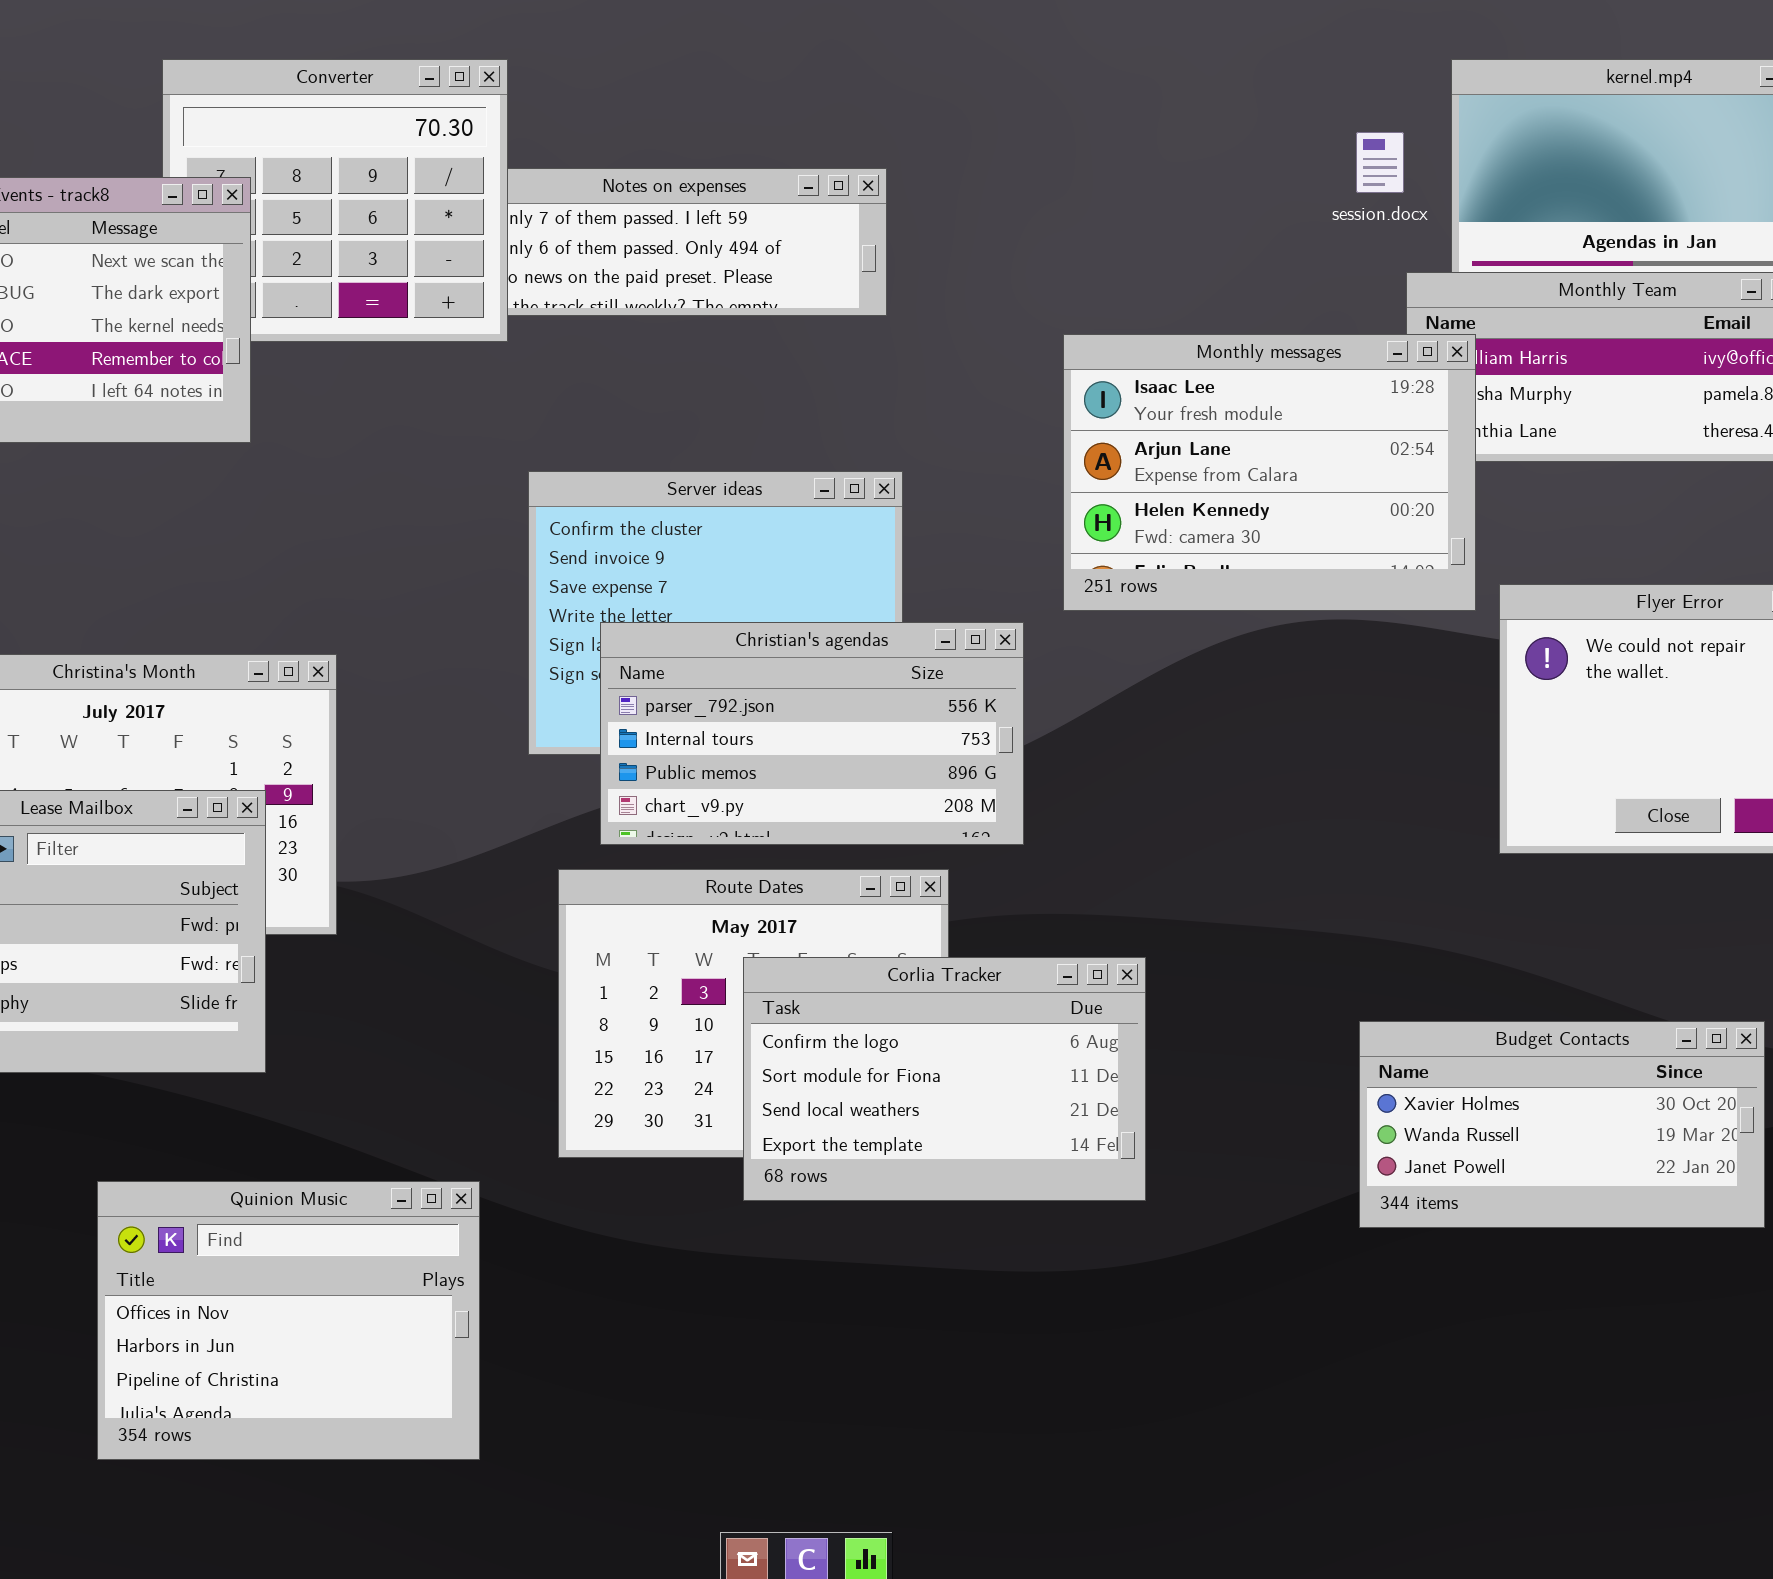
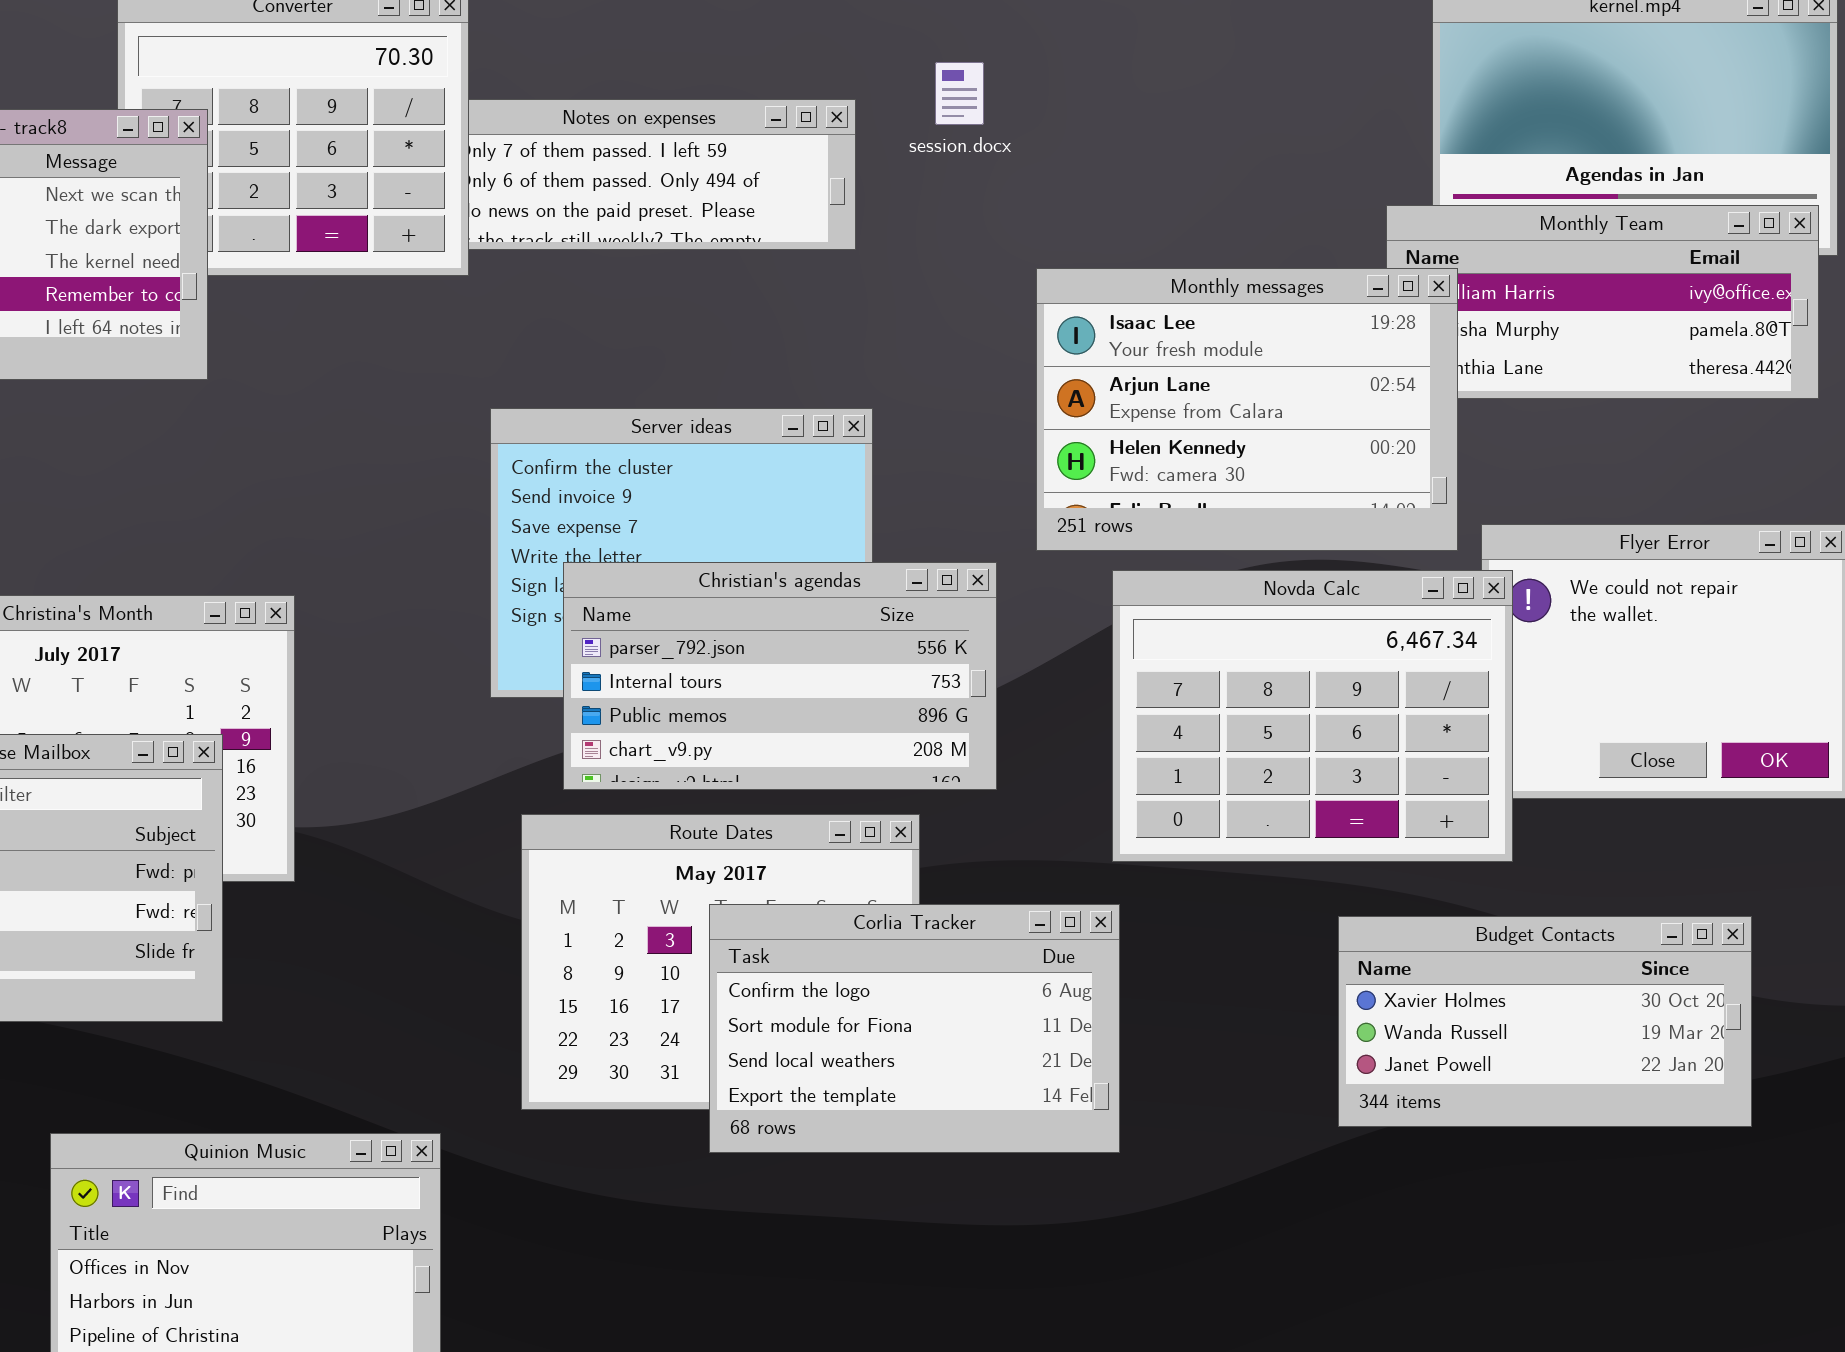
session.docx: [1356,132,1404,193] -> [935,62,984,125], moved
Novda Calc: none -> [1112,570,1513,862], opened
Budget Contacts: [1359,1021,1765,1228] -> [1338,916,1752,1127], moved

